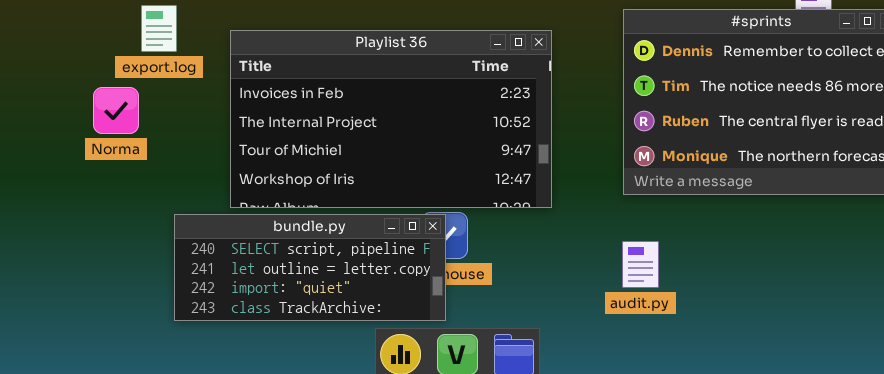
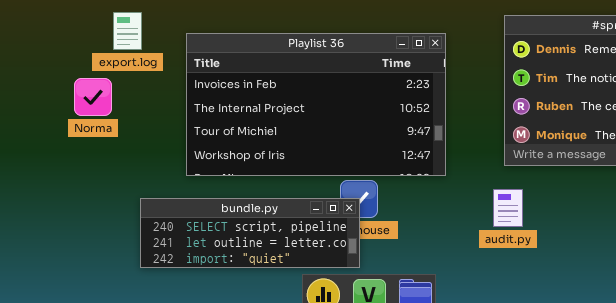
bundle.py: [174,214,446,321] -> [140,198,360,268], resized
audit.py: [622,241,659,288] -> [493,189,523,227], moved

